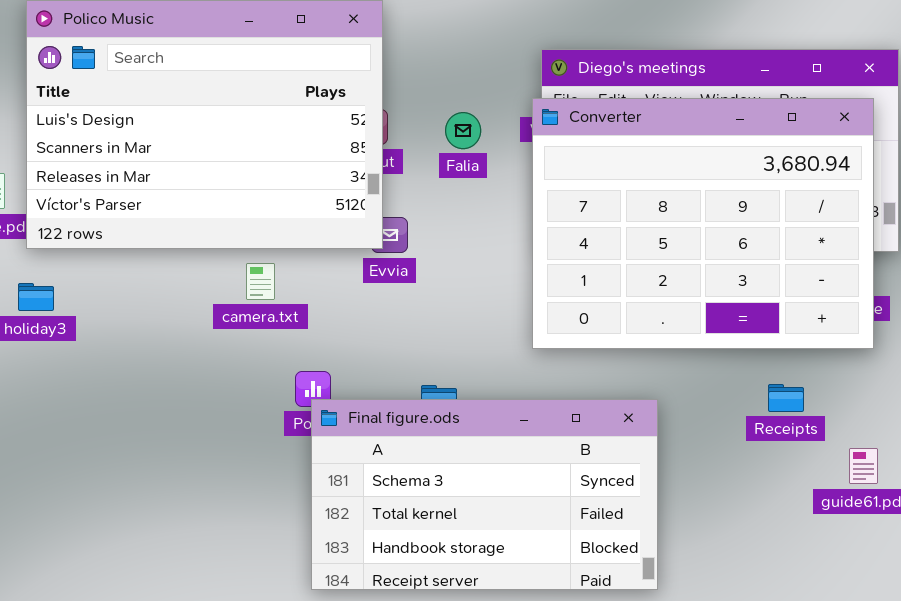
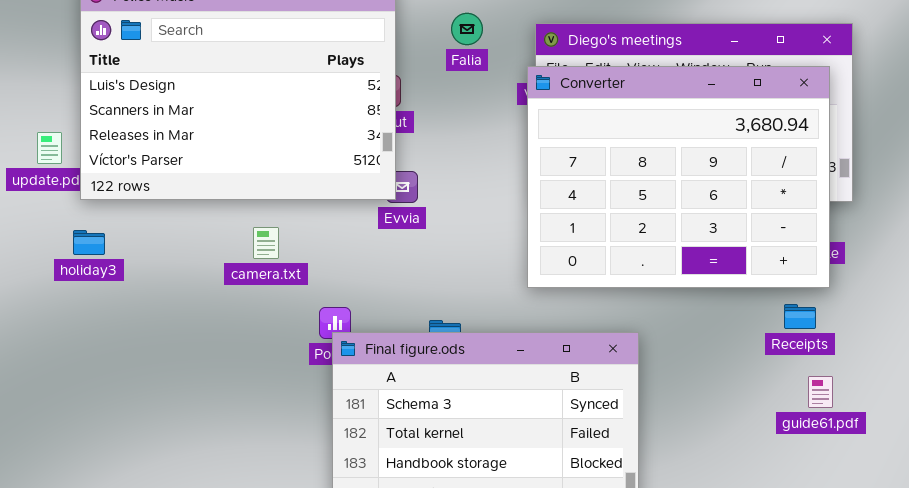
Falia: [445,112,481,149] -> [451,13,483,45], moved
camera.txt: [246,263,275,300] -> [253,227,279,259], moved
Receipts: [768,384,804,412] -> [784,304,816,329], moved

